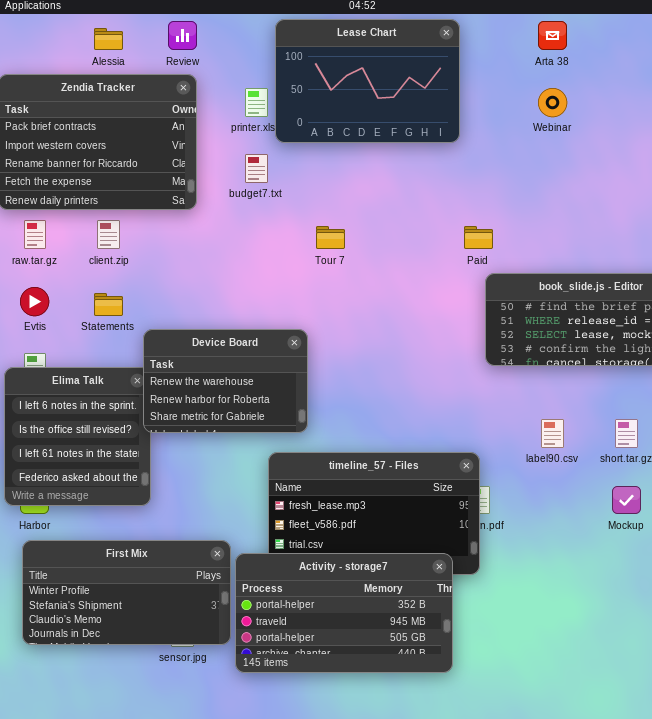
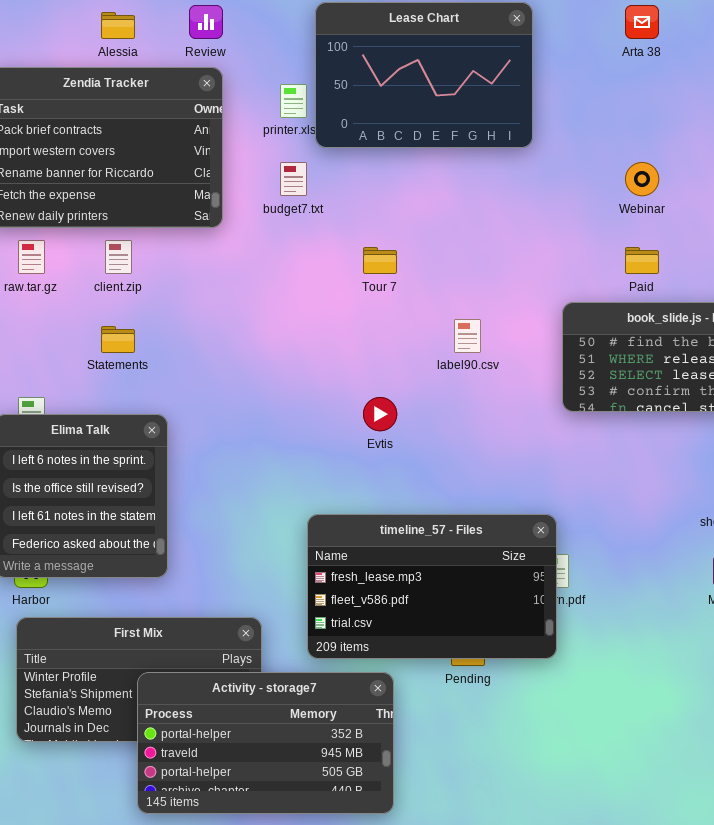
Webinar: [538,88,567,117] -> [625,162,659,196], moved
Paid: [464,226,493,249] -> [625,247,659,274], moved
Evtis: [20,287,49,316] -> [363,397,397,431], moved
Device Board: [143,329,308,433] -> none, closed
label90.csv: [541,419,564,448] -> [454,319,481,353], moved
Activity - storage7: [235,553,453,673] -> [137,672,394,814], moved

